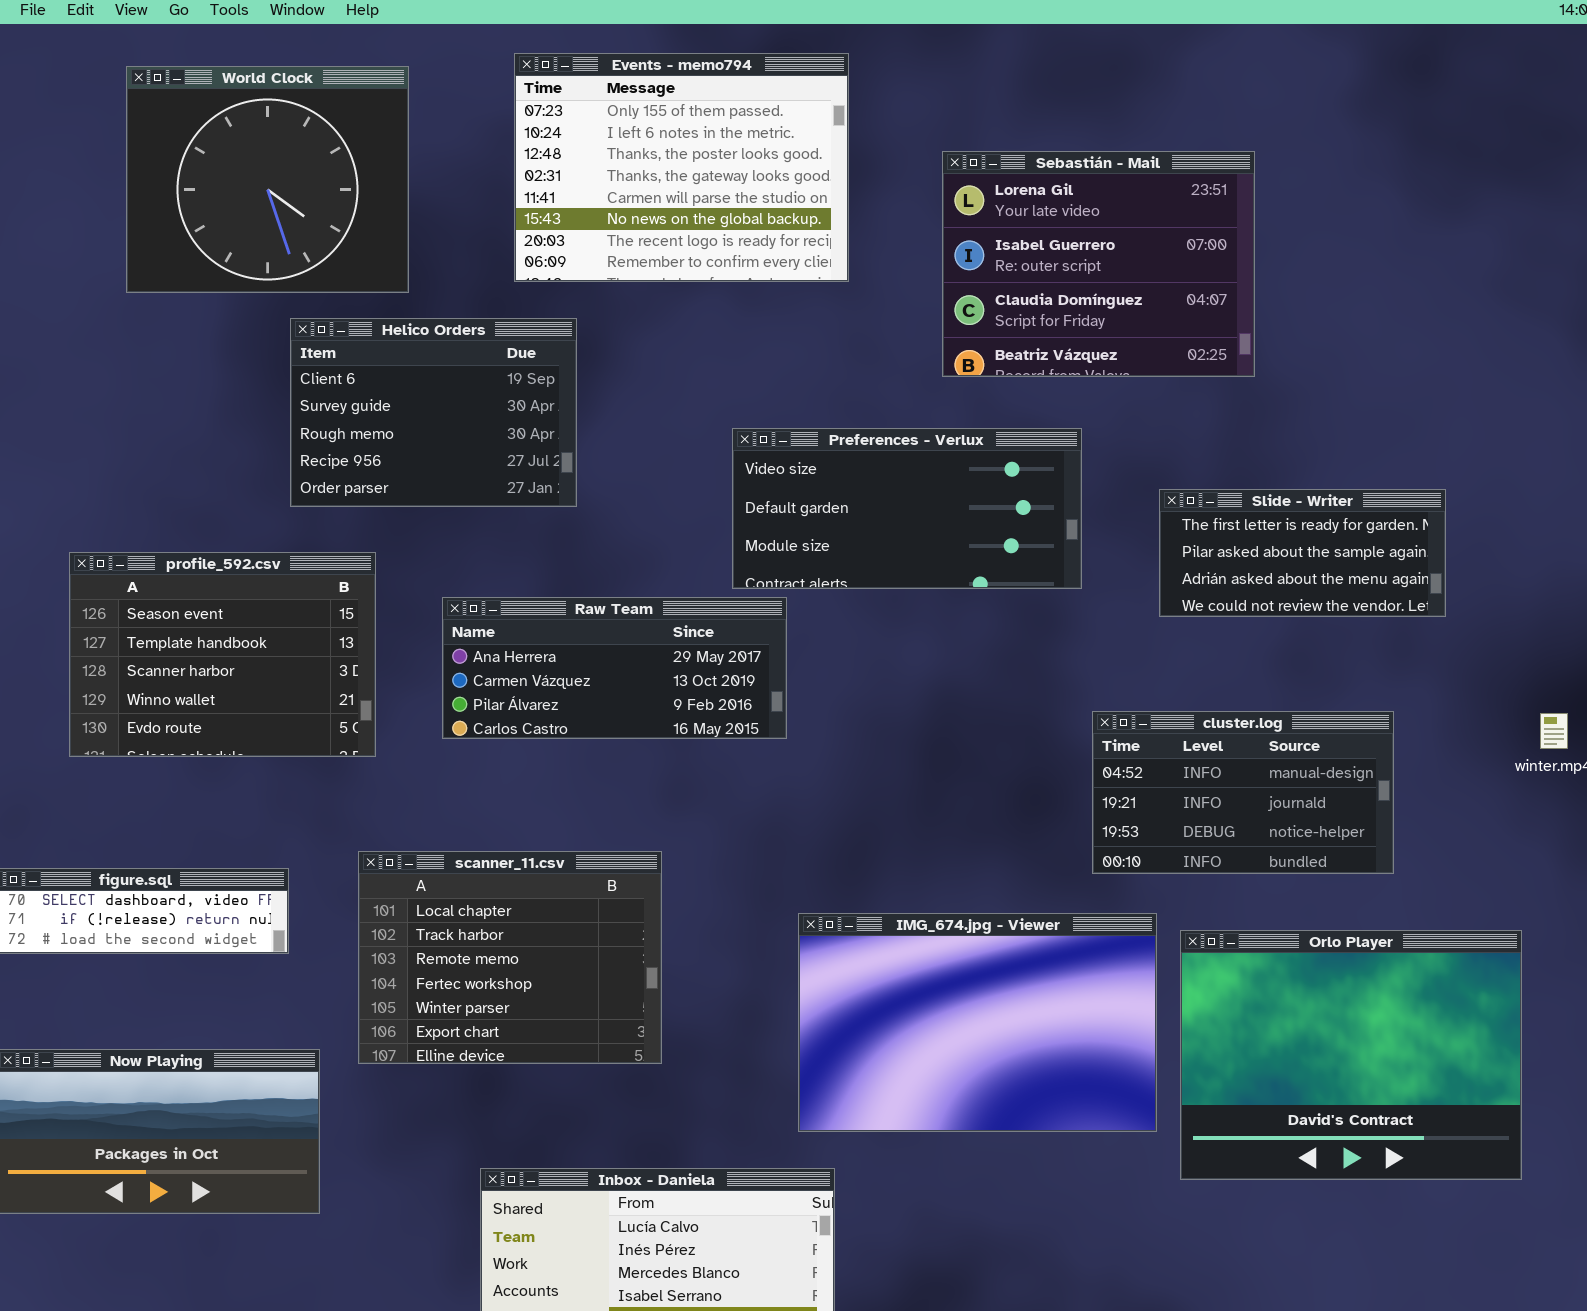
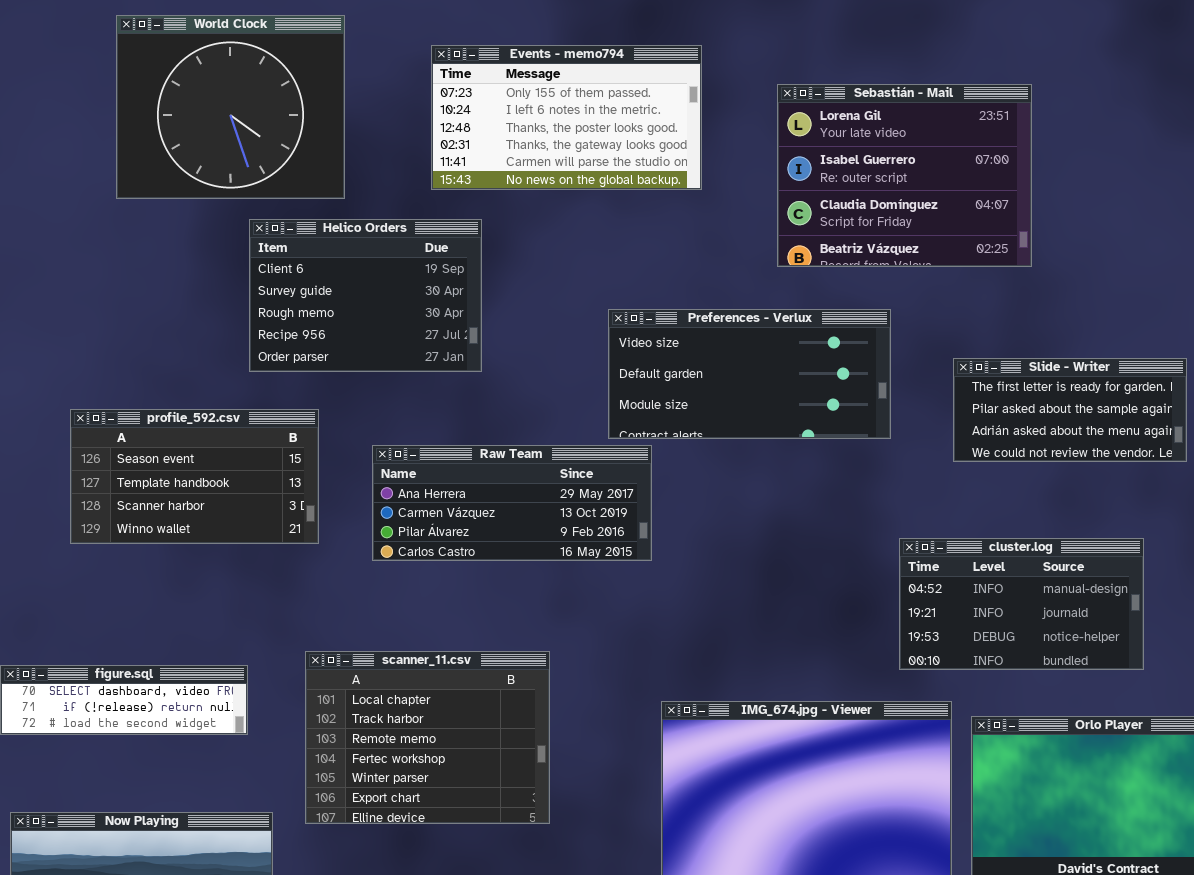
Events - memo794: [514,53,849,282] -> [431,45,702,190], resized
profile_592.csv: [69,552,376,757] -> [70,409,319,544], resized

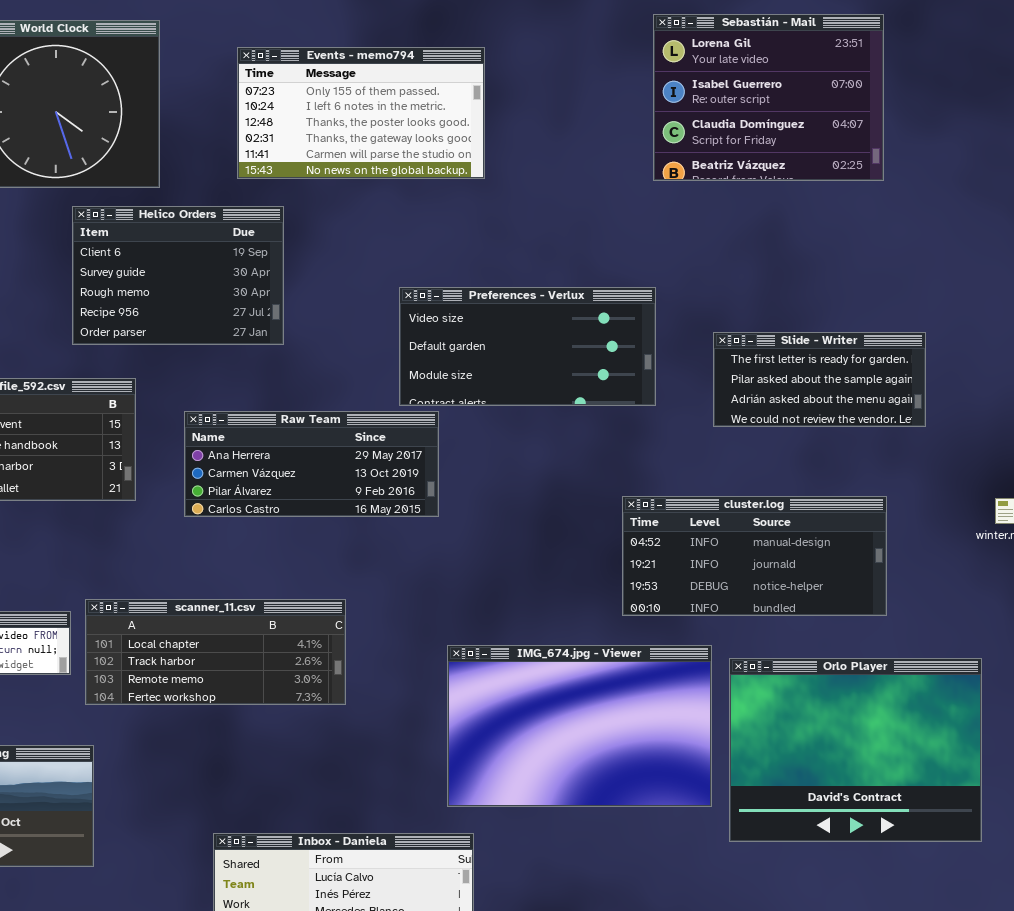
Sebastián - Mail: [777,84,1032,267] -> [653,14,884,181], moved
cluster.log: [899,538,1144,670] -> [622,496,887,616], resized
scanner_11.csv: [305,651,550,824] -> [85,599,346,705], resized

